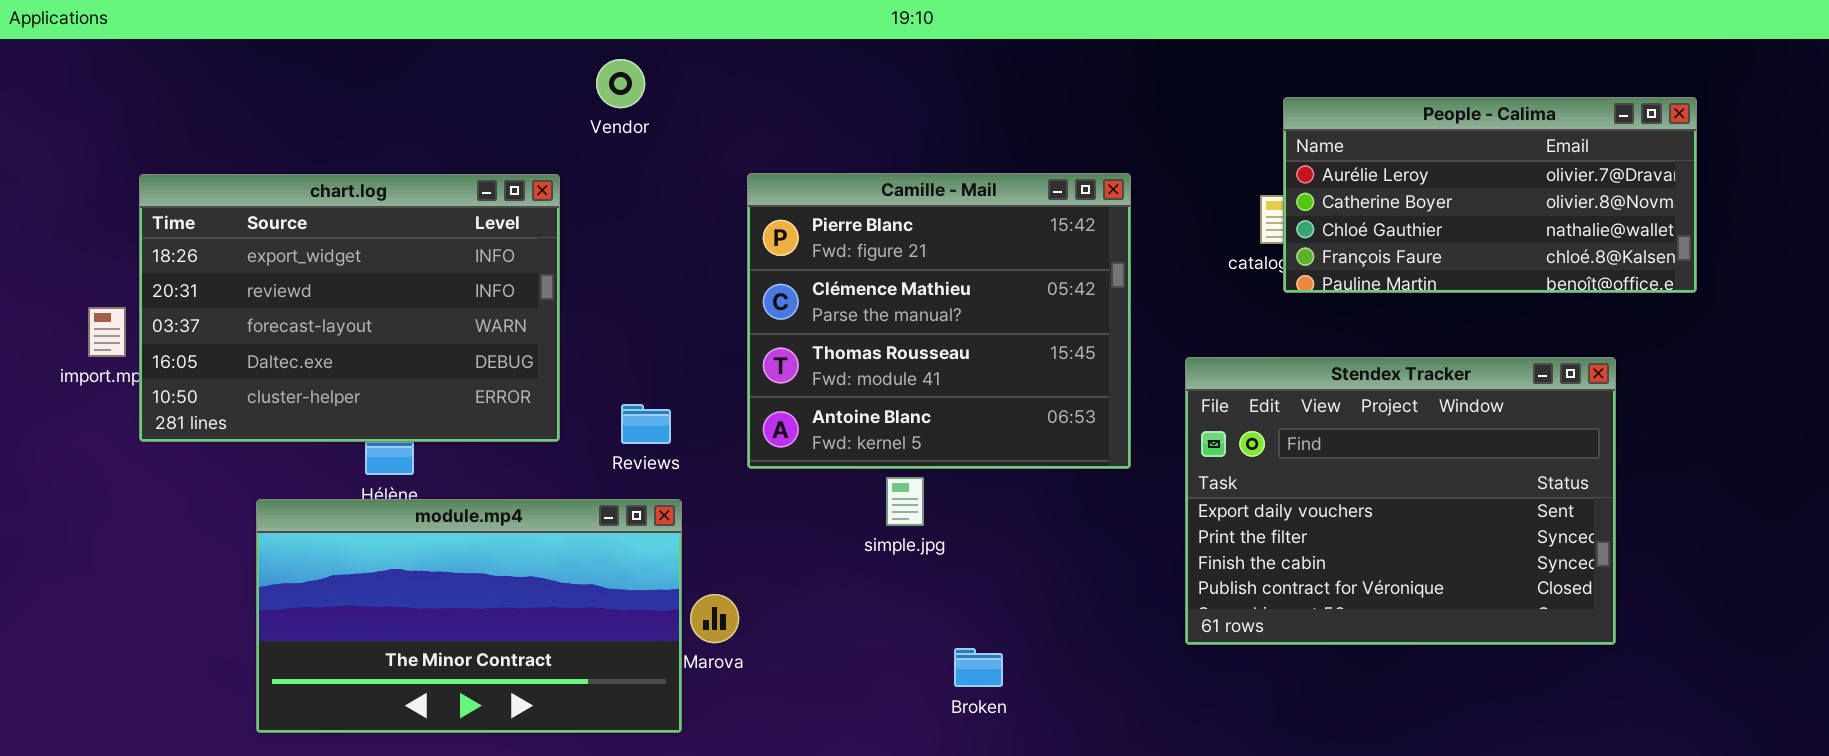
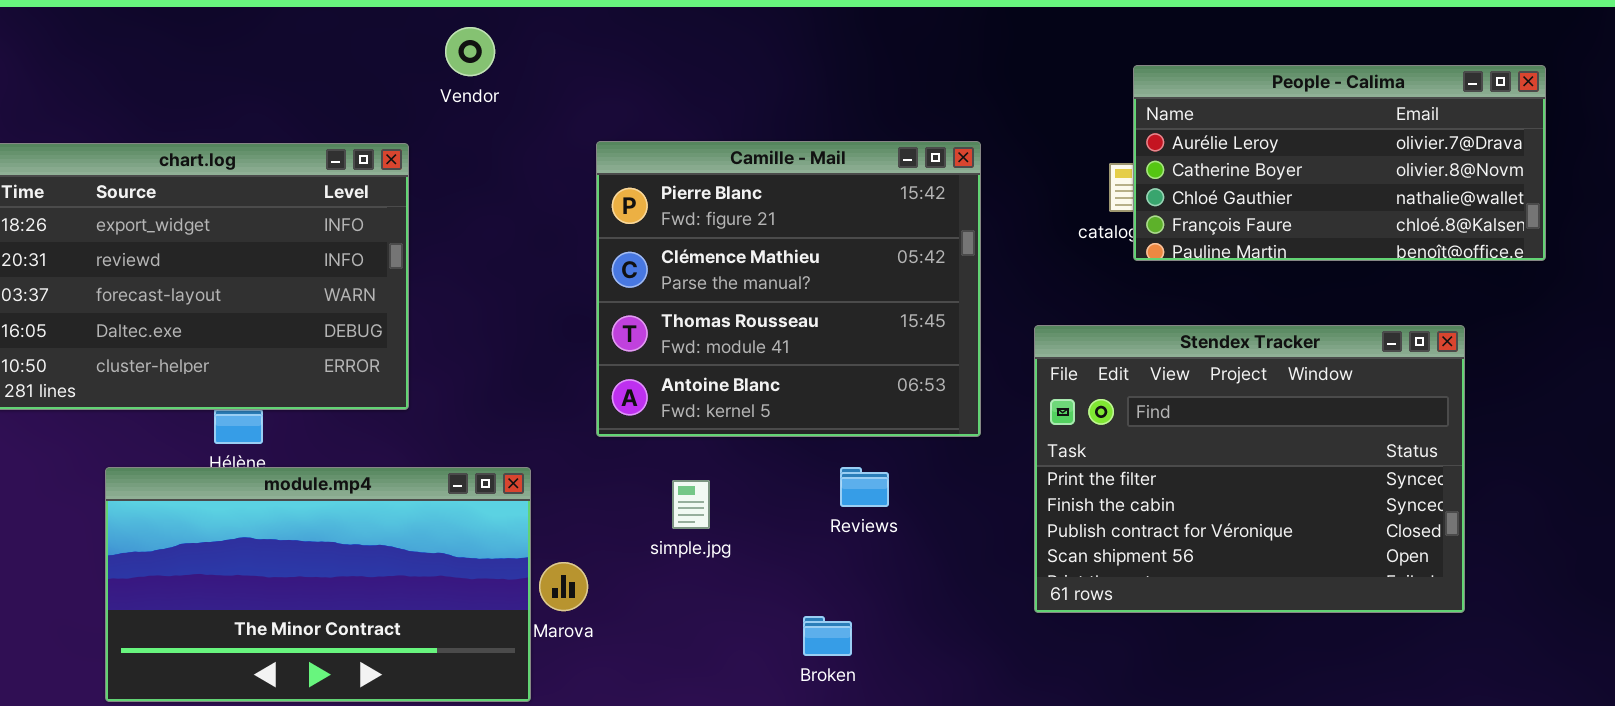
Stendex Tracker: [1185,357,1616,645] -> [1034,325,1465,613], scrolled down 1 row
Reviews: [621,404,671,444] -> [840,467,889,507], moved
simple.jpg: [886,477,924,526] -> [672,480,710,529], moved

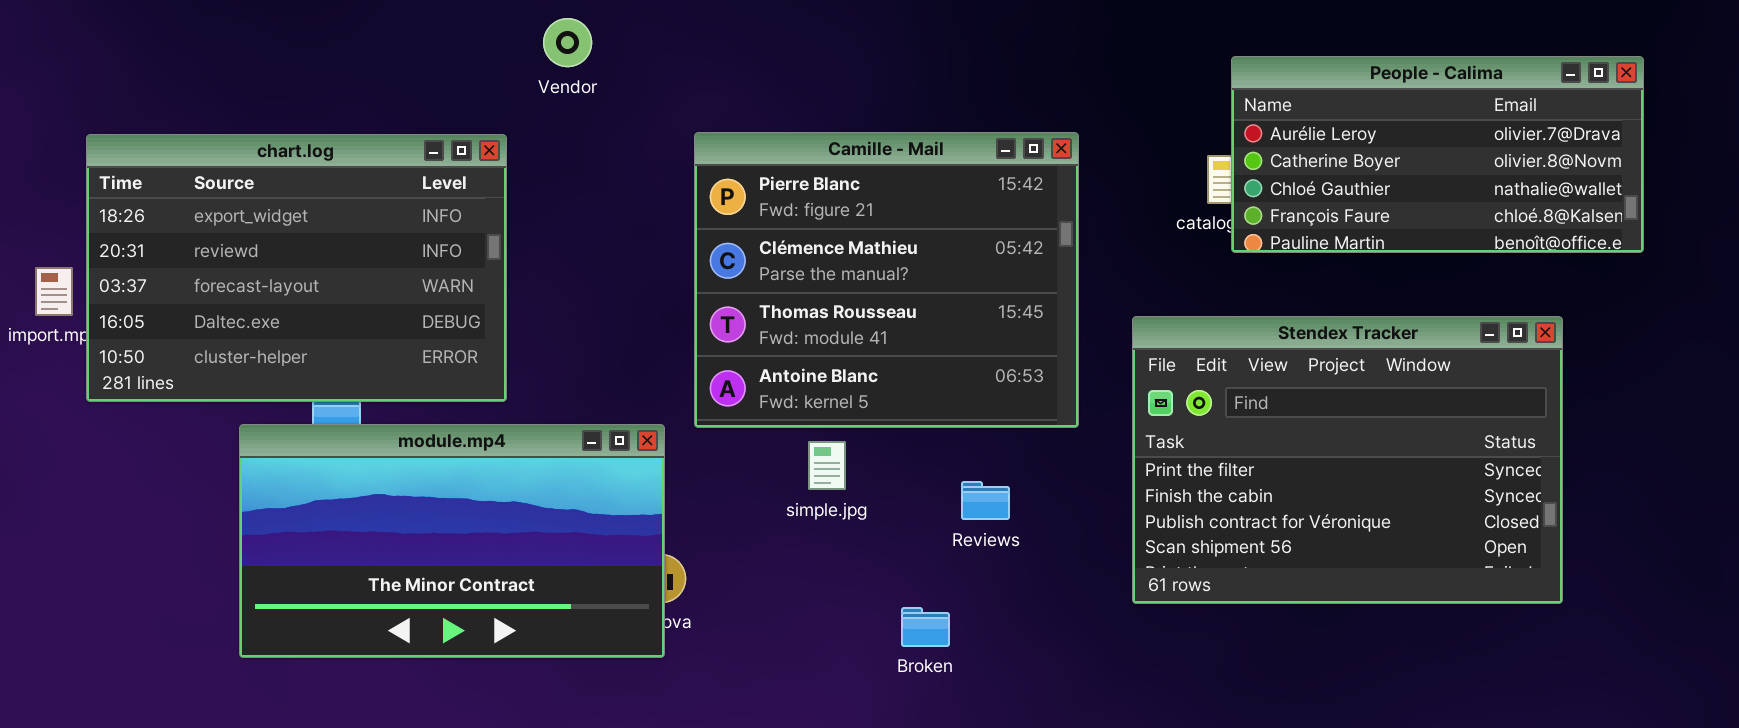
module.mp4: [105,467,531,702] -> [239,424,665,658], moved
Reviews: [840,467,889,507] -> [961,481,1010,520], moved
simple.jpg: [672,480,710,529] -> [808,441,846,490], moved

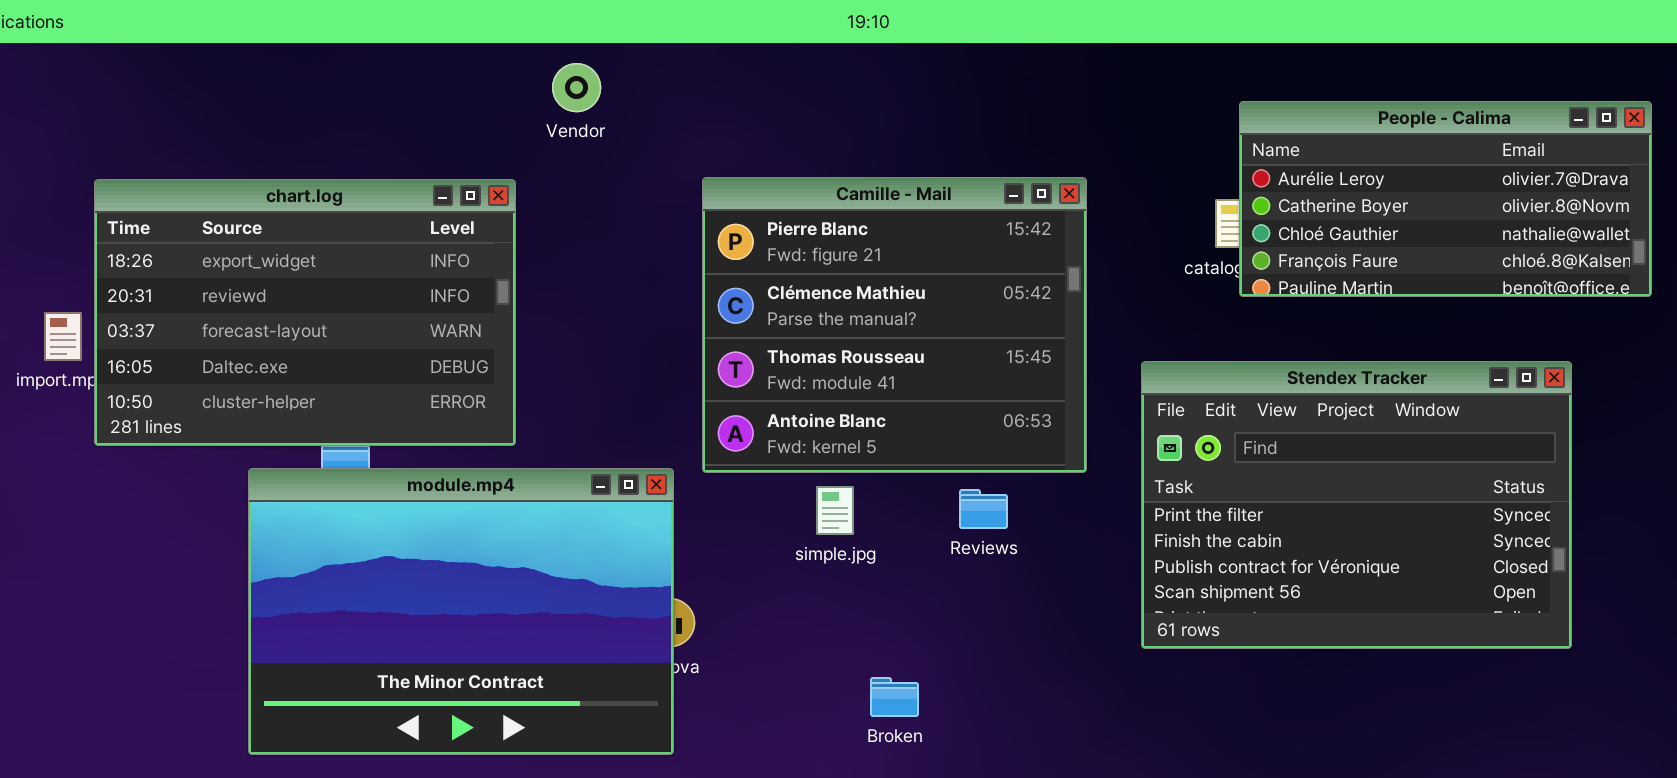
module.mp4: [239,424,665,658] -> [248,468,674,755], resized
Reviews: [961,481,1010,520] -> [959,489,1008,529], moved
Broken: [901,607,950,647] -> [870,677,919,717], moved

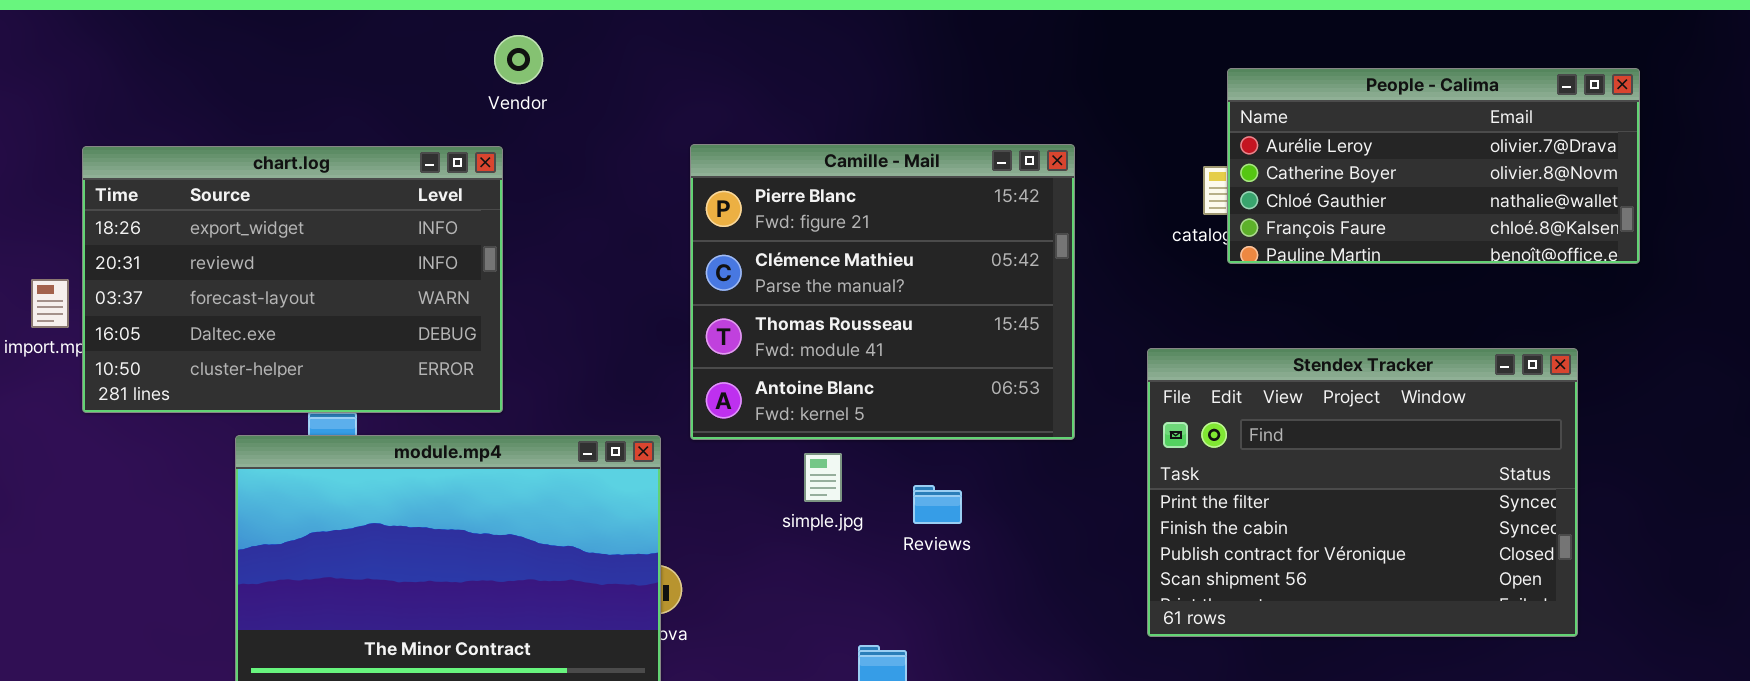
Vendor: [552,63,601,112] -> [494,35,543,84], moved
Stendex Tracker: [1141,361,1572,649] -> [1147,348,1578,637], moved
Reviews: [959,489,1008,529] -> [913,485,962,524], moved

